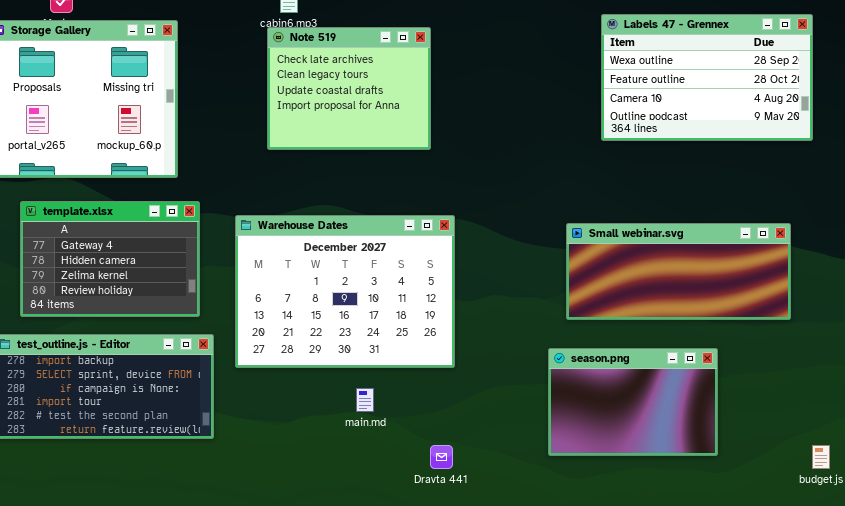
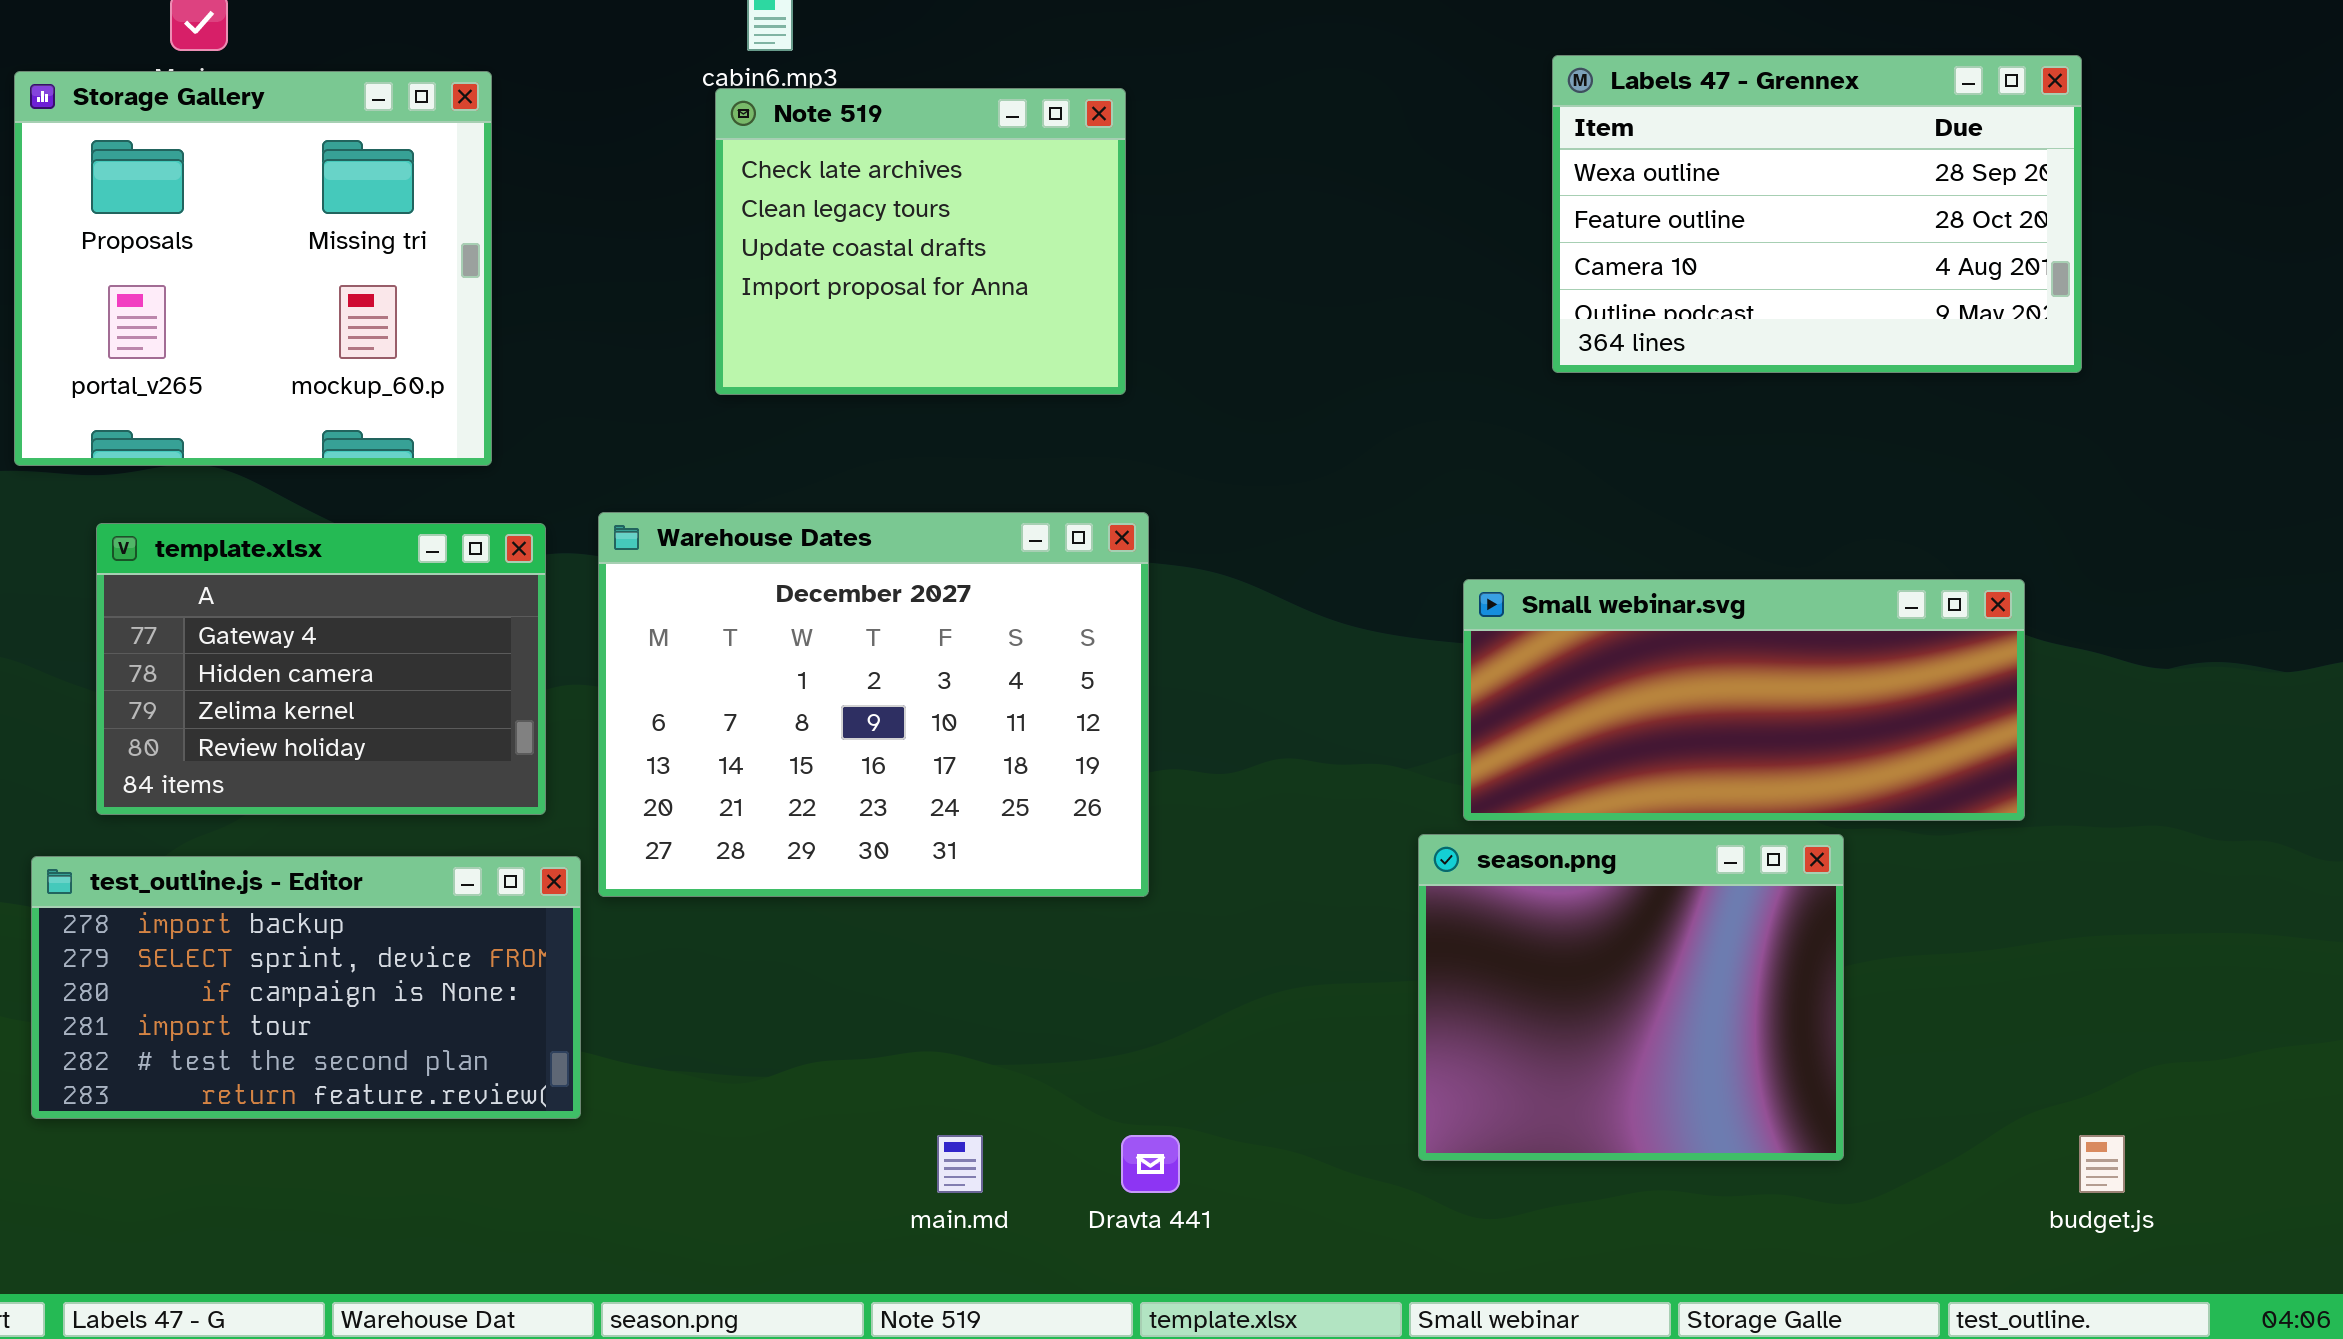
Warehouse Dates: [235,215,455,368] -> [598,512,1149,897], moved
season.png: [548,348,718,456] -> [1418,834,1844,1161], resized
main.md: [356,388,374,412] -> [937,1135,983,1193], moved

